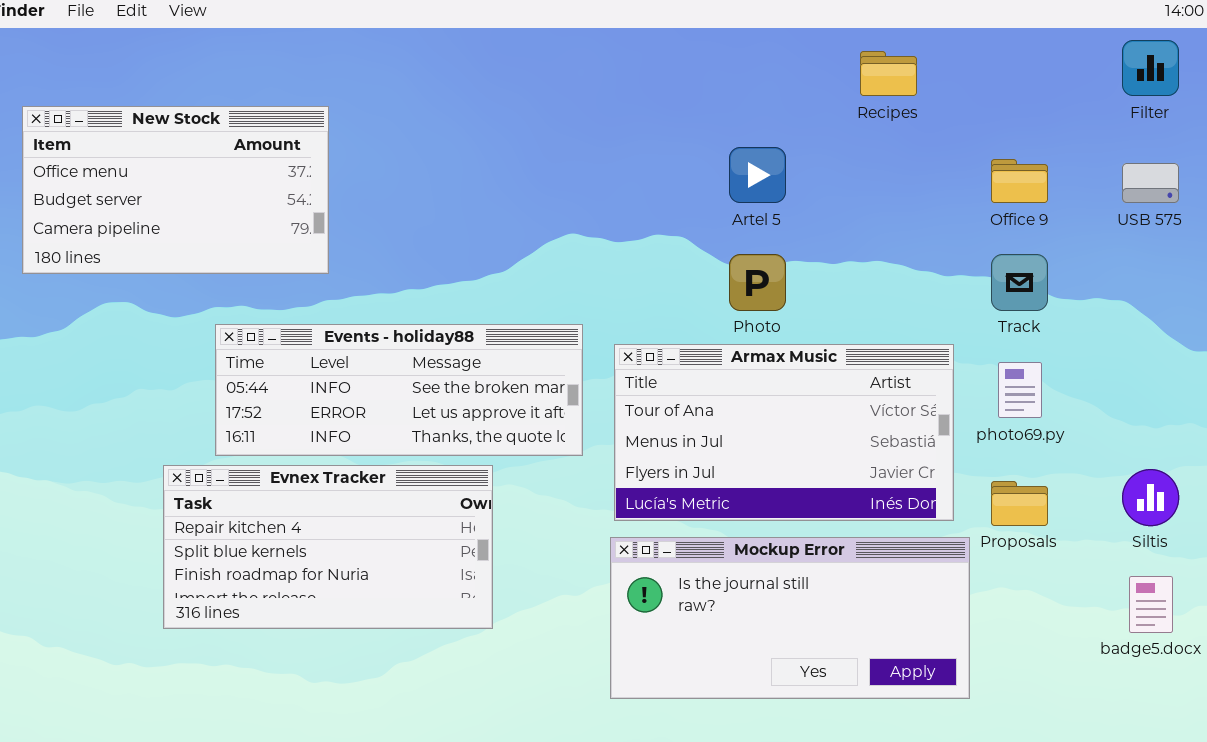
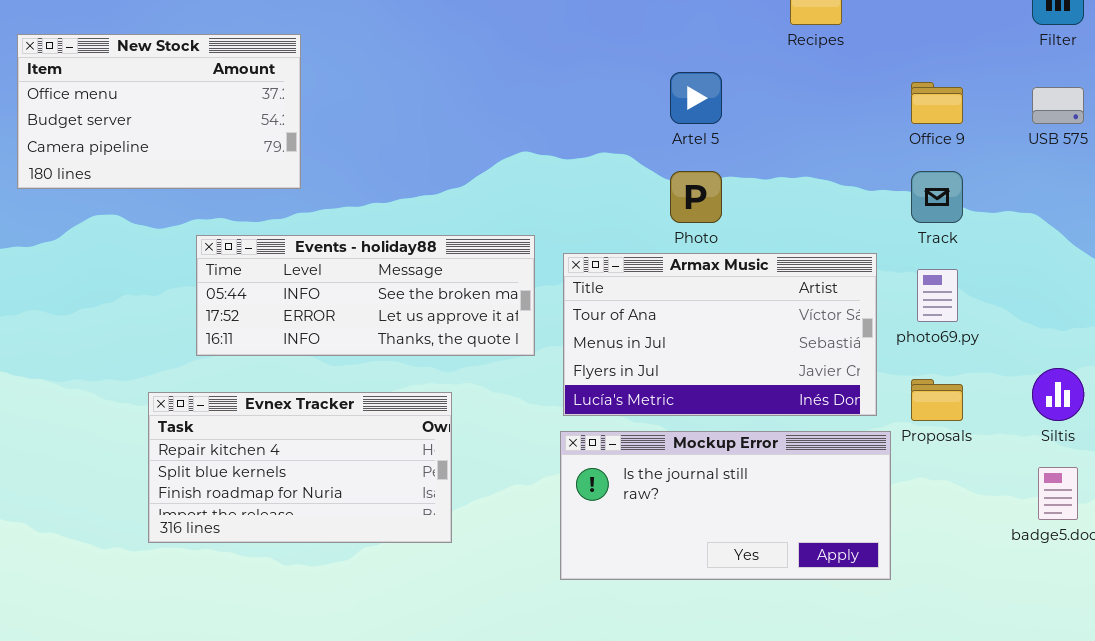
Evnex Tracker: [163,465,493,629] -> [148,392,452,543], moved

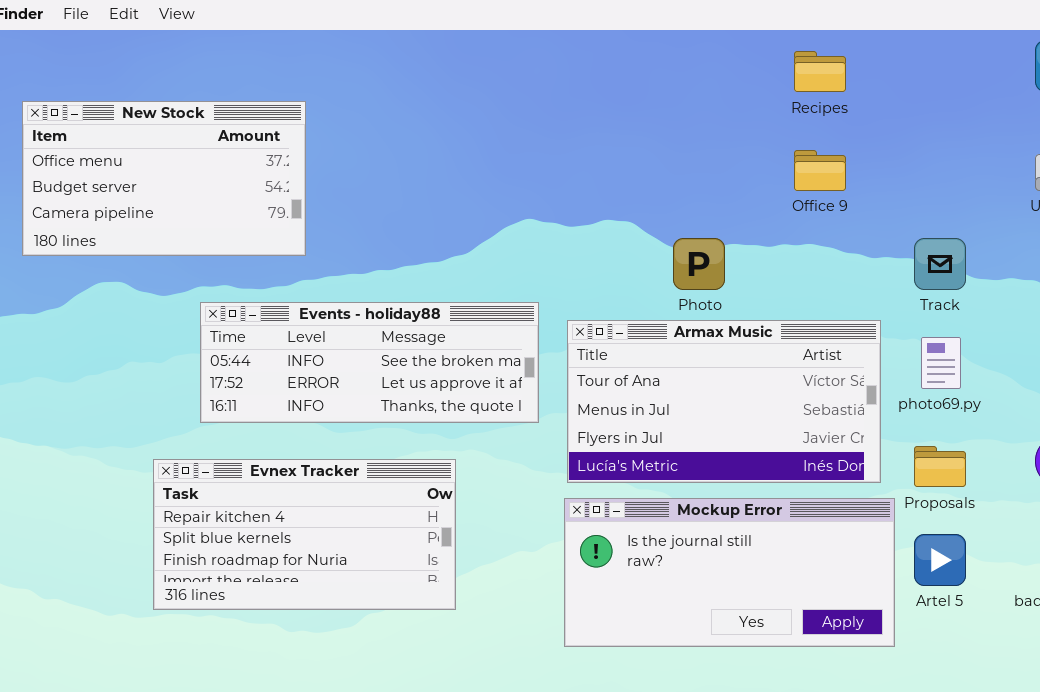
Artel 5: [670,72,722,124] -> [914,534,966,586], moved
Office 9: [911,82,963,124] -> [794,150,846,191], moved

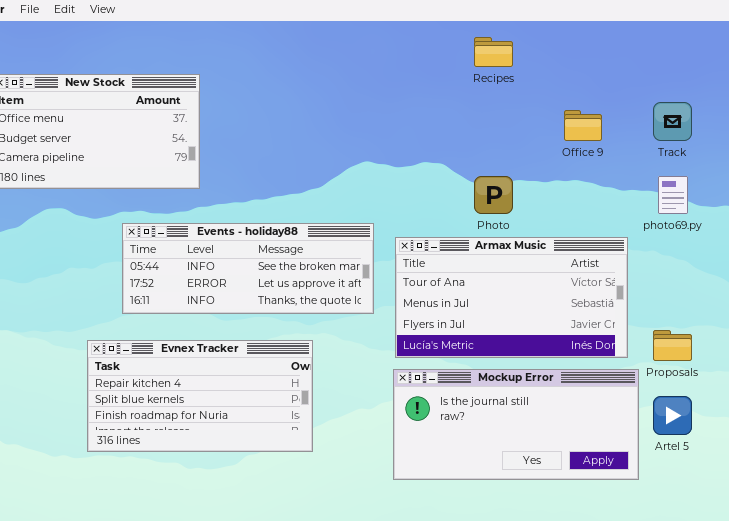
Recipes: [794,51,846,92] -> [474,37,513,67], moved
Track: [914,238,966,290] -> [653,102,692,141], moved
photo69.py: [921,337,961,389] -> [658,176,688,214], moved

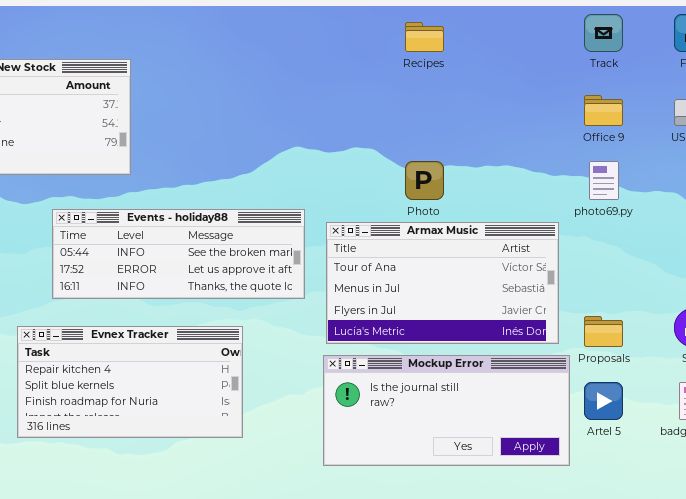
Track: [653,102,692,141] -> [584,14,623,52], moved
Office 9: [564,110,602,141] -> [584,95,623,126], moved

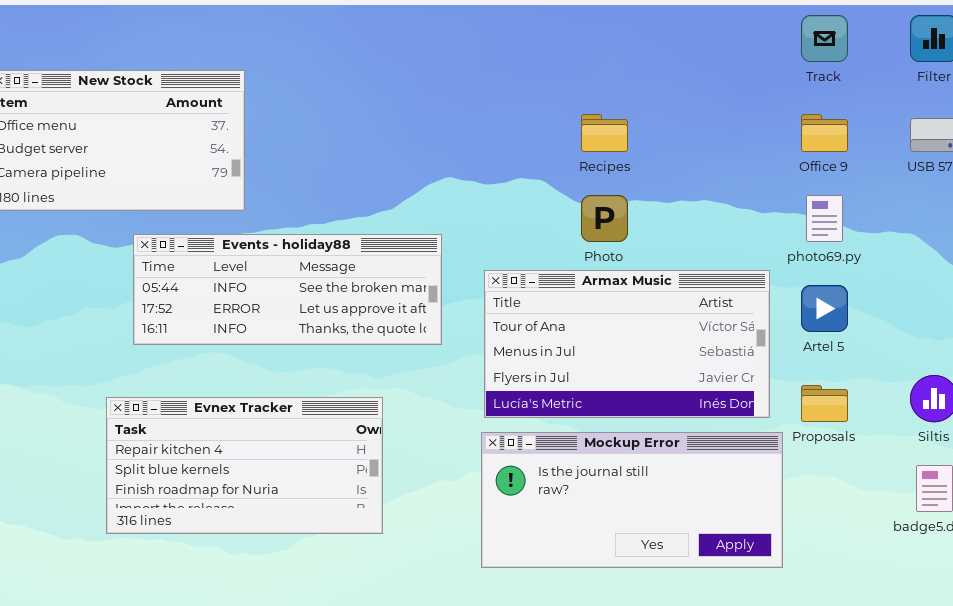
Recipes: [405,22,444,52] -> [581,114,628,152], moved
Events - holiday88: [52,209,305,299] -> [133,234,442,345], moved
Artel 5: [584,382,623,420] -> [801,285,848,332], moved

